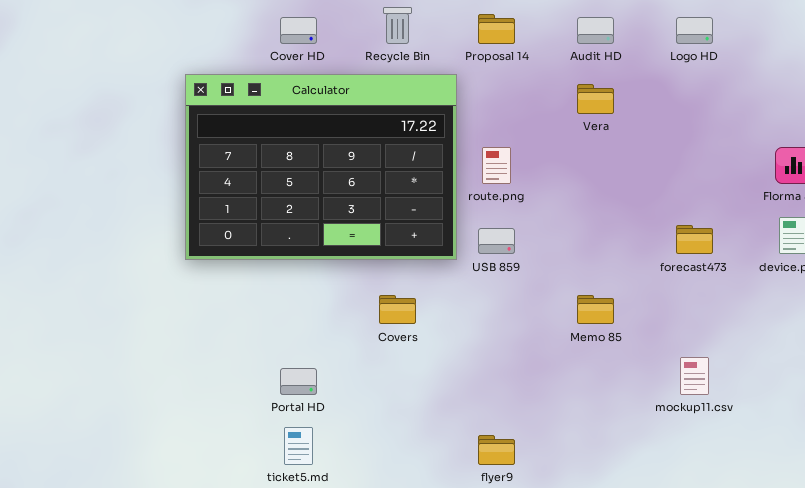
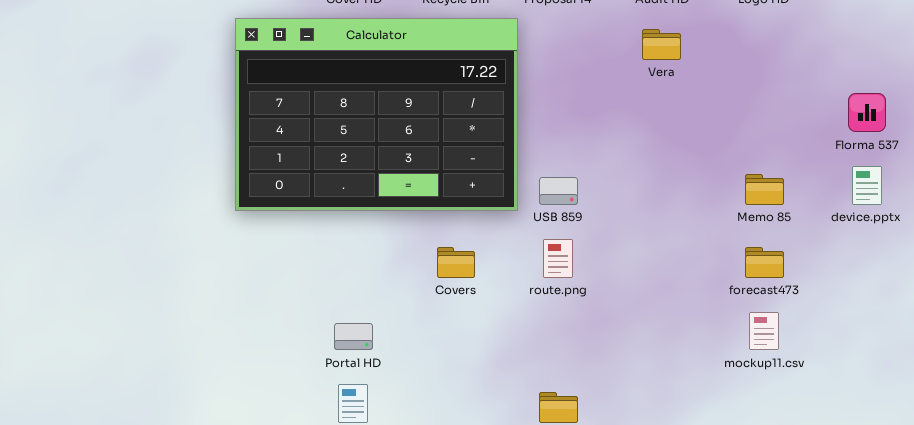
route.png: [482,147,511,184] -> [543,239,573,278], moved
forecast473: [676,225,713,254] -> [745,247,784,278], moved
Memo 85: [577,295,614,324] -> [745,174,784,205], moved

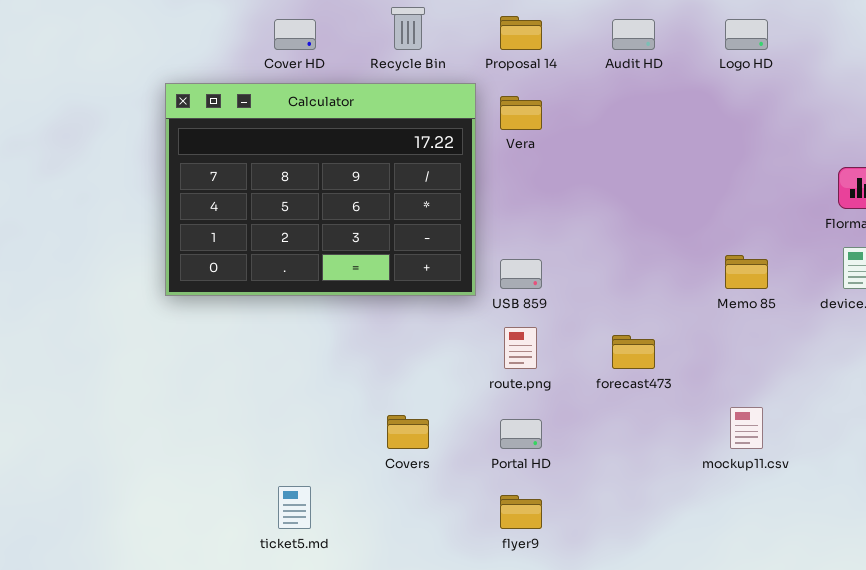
Vera: [642,29,681,60] -> [500,96,542,130], moved
Covers: [437,247,475,278] -> [387,415,429,449], moved
forecast473: [745,247,784,278] -> [612,335,655,369], moved
Portal HD: [334,323,373,350] -> [500,419,542,449], moved

